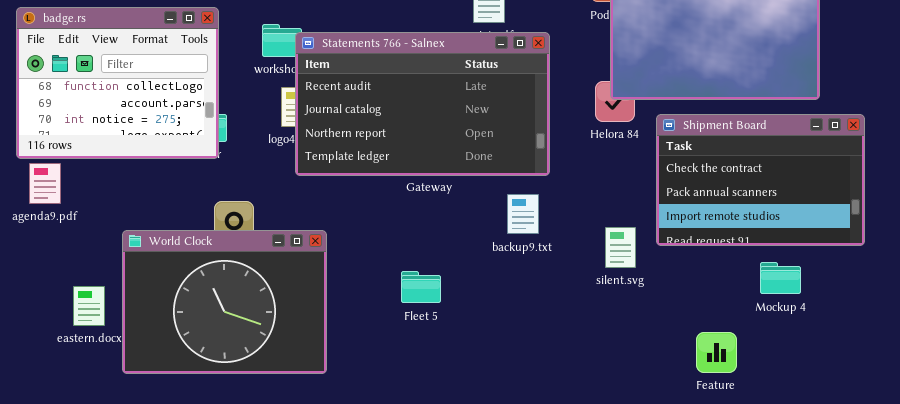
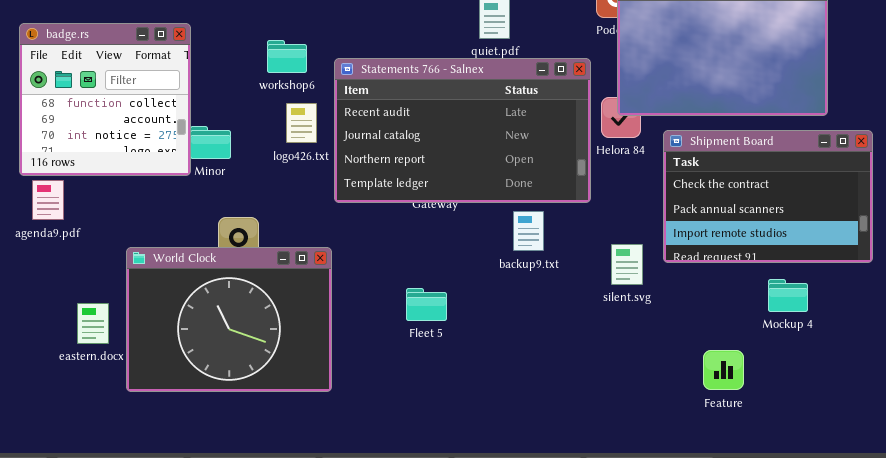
badge.rs: [16,7,219,159] -> [19,23,191,176], resized
Statements 766 - Salnex: [295,32,550,176] -> [334,58,591,203], moved

